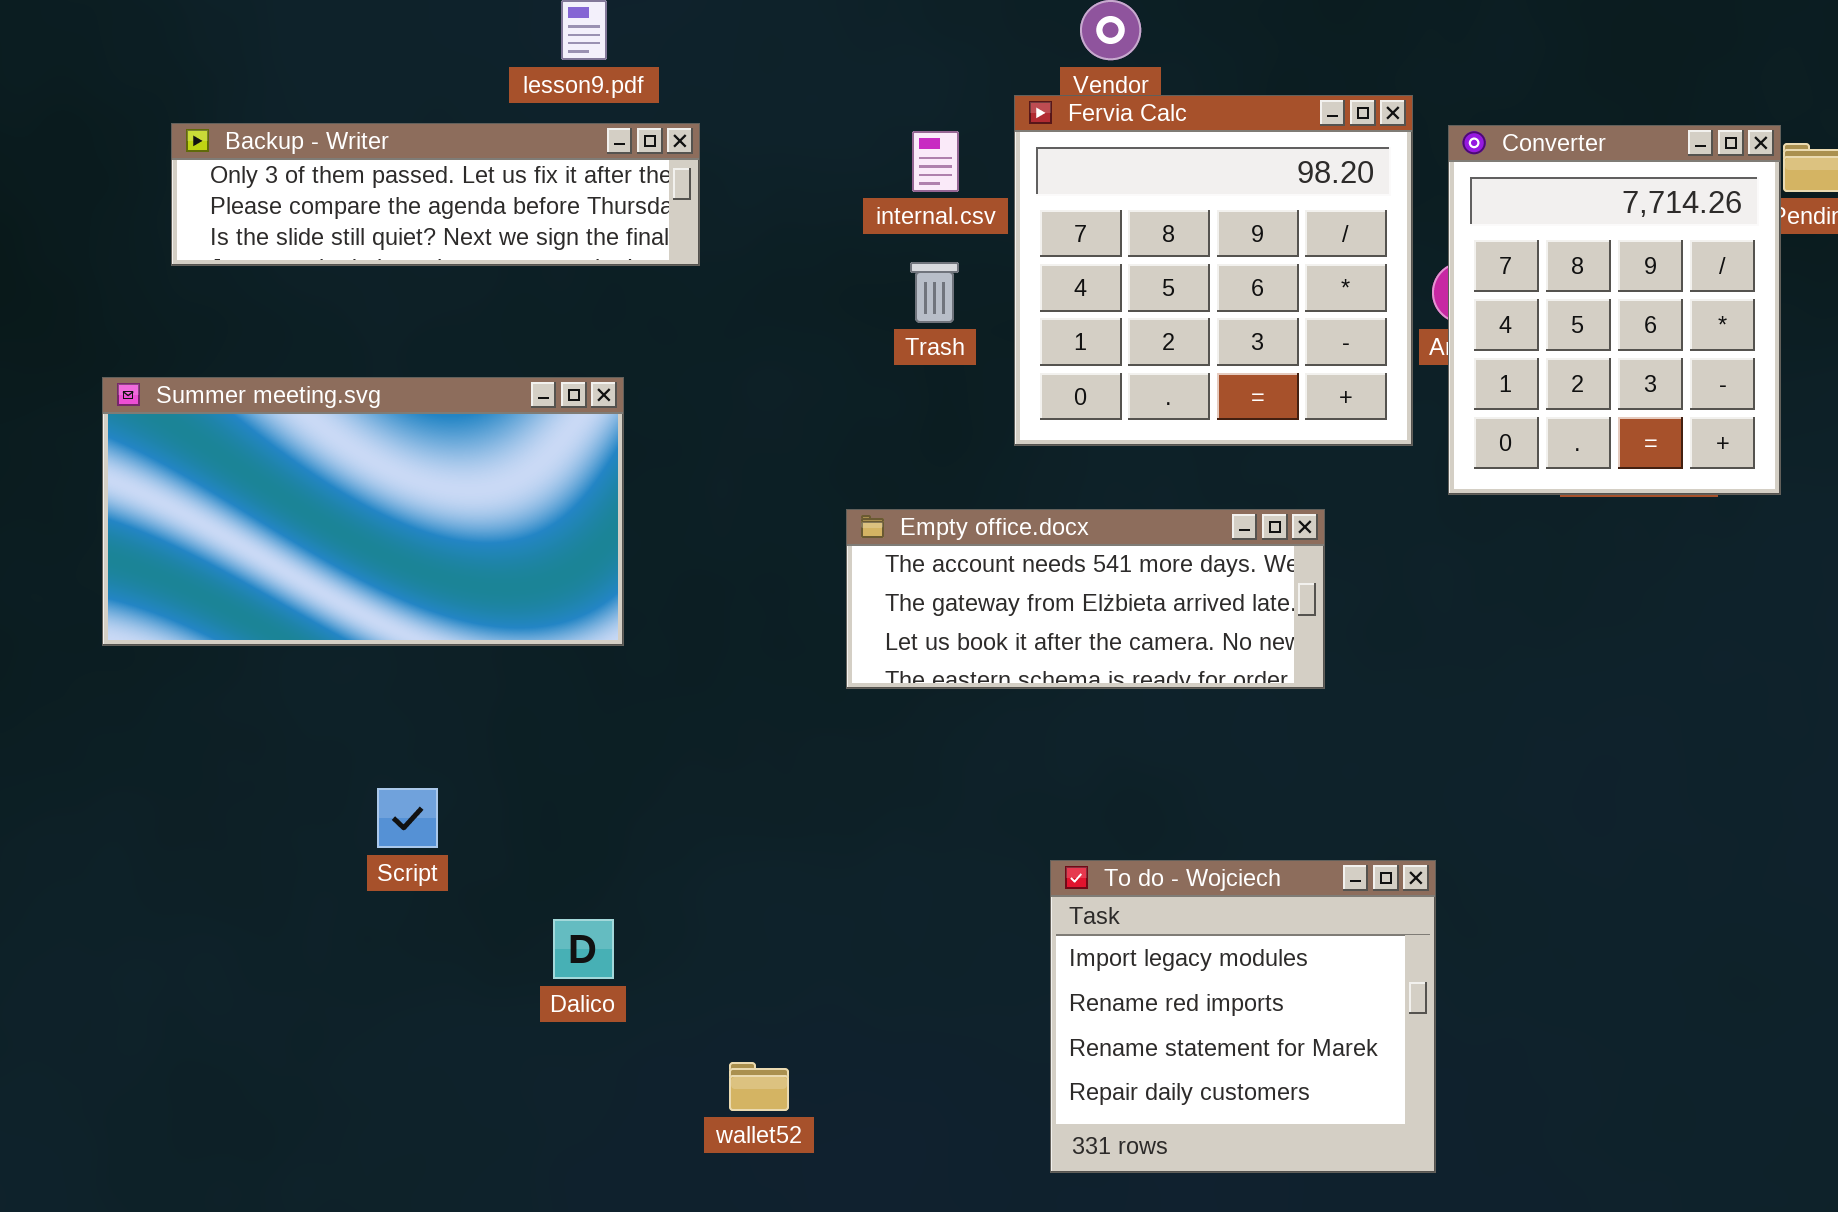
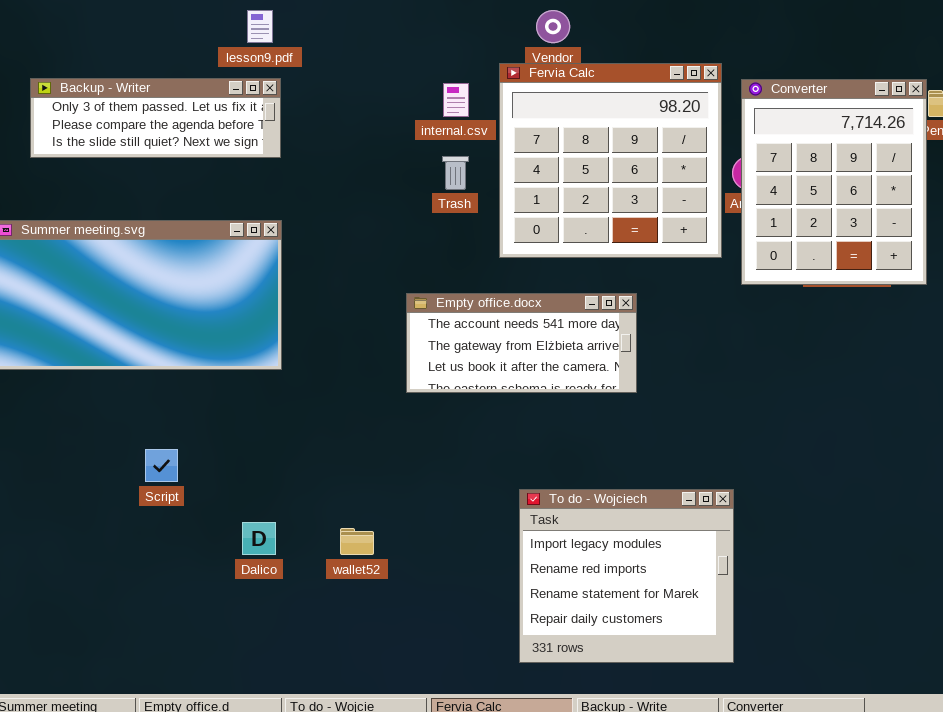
Backup - Writer: [171,123,700,266] -> [30,78,281,158], resized
Empty office.docx: [846,509,1325,689] -> [406,293,637,393], resized
wallet52: [729,1062,789,1111] -> [340,528,374,555], moved

